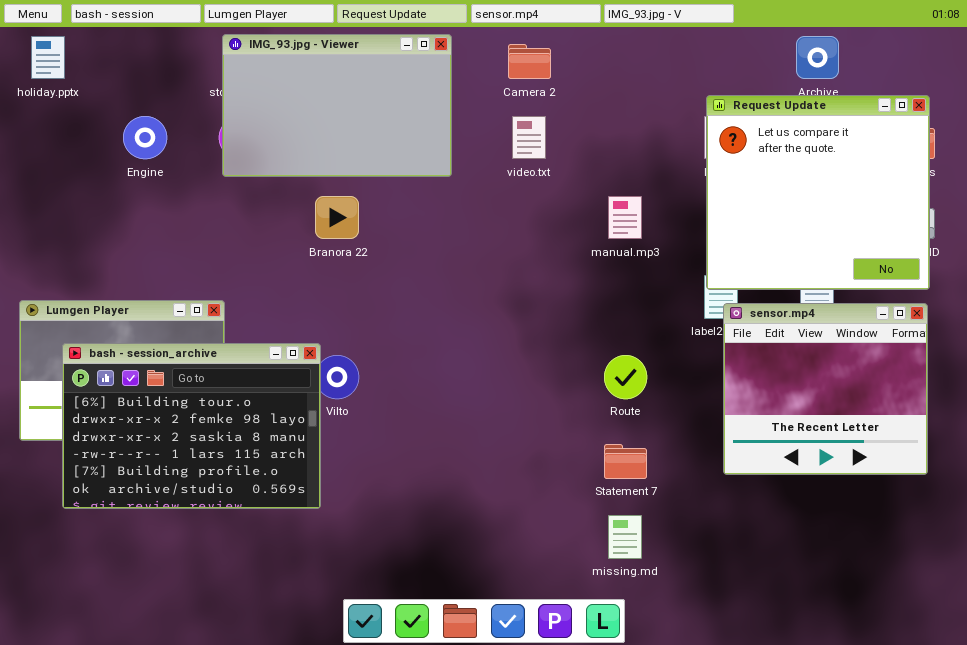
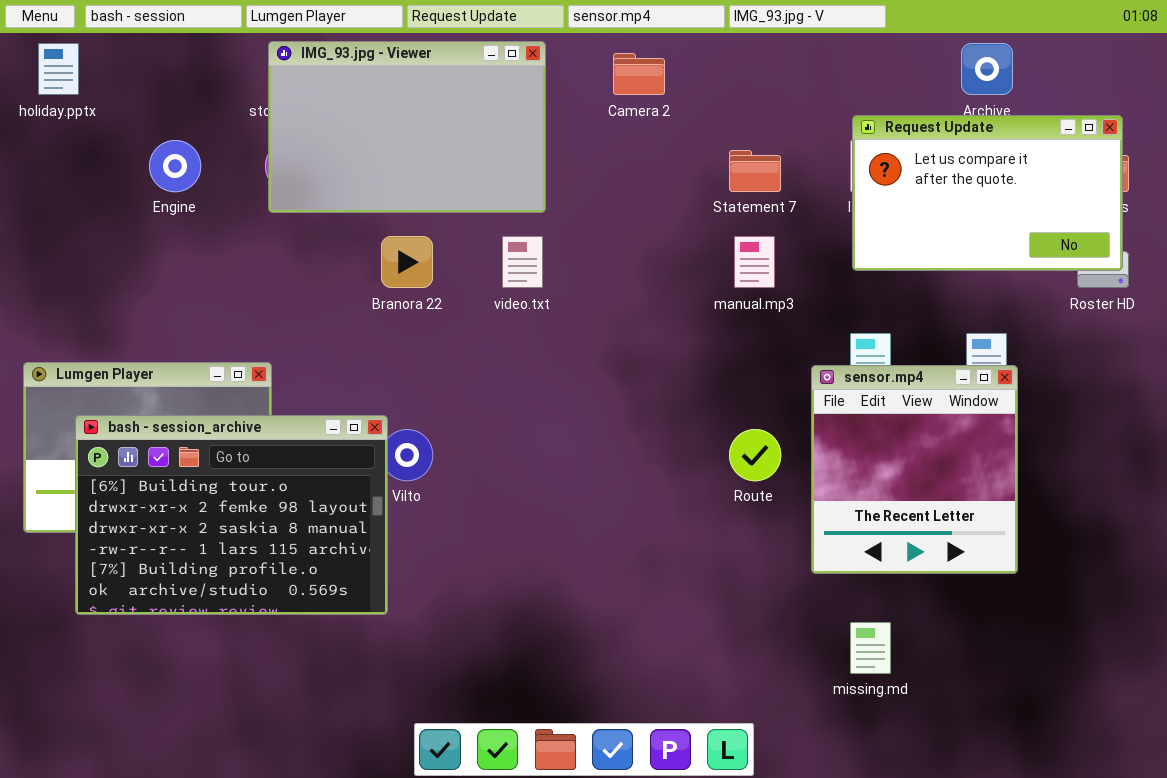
Request Update: [706,95,930,290] -> [852,115,1123,271], resized
video.txt: [512,116,546,159] -> [502,236,543,288], moved
sensor.mp4: [723,303,928,475] -> [811,365,1018,574], moved, resized
Statement 7: [604,444,647,479] -> [729,150,781,192], moved
missing.md: [608,515,642,559] -> [850,622,891,674], moved

